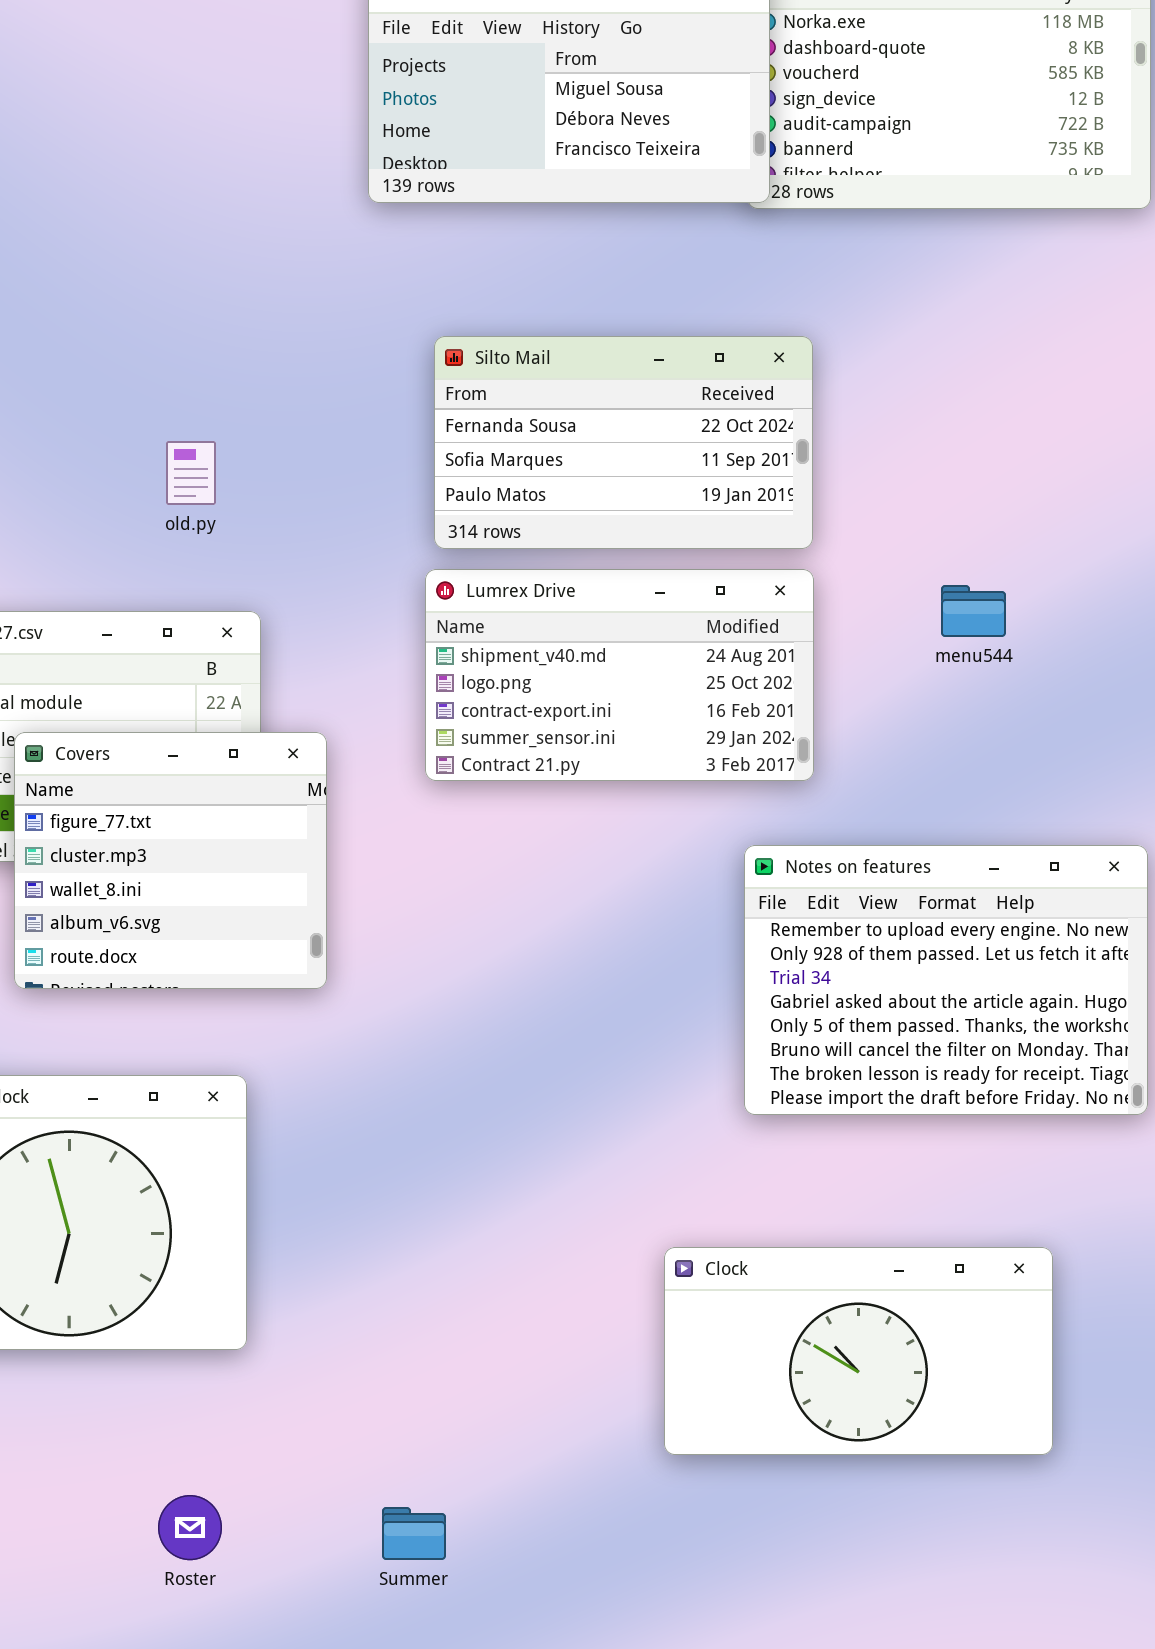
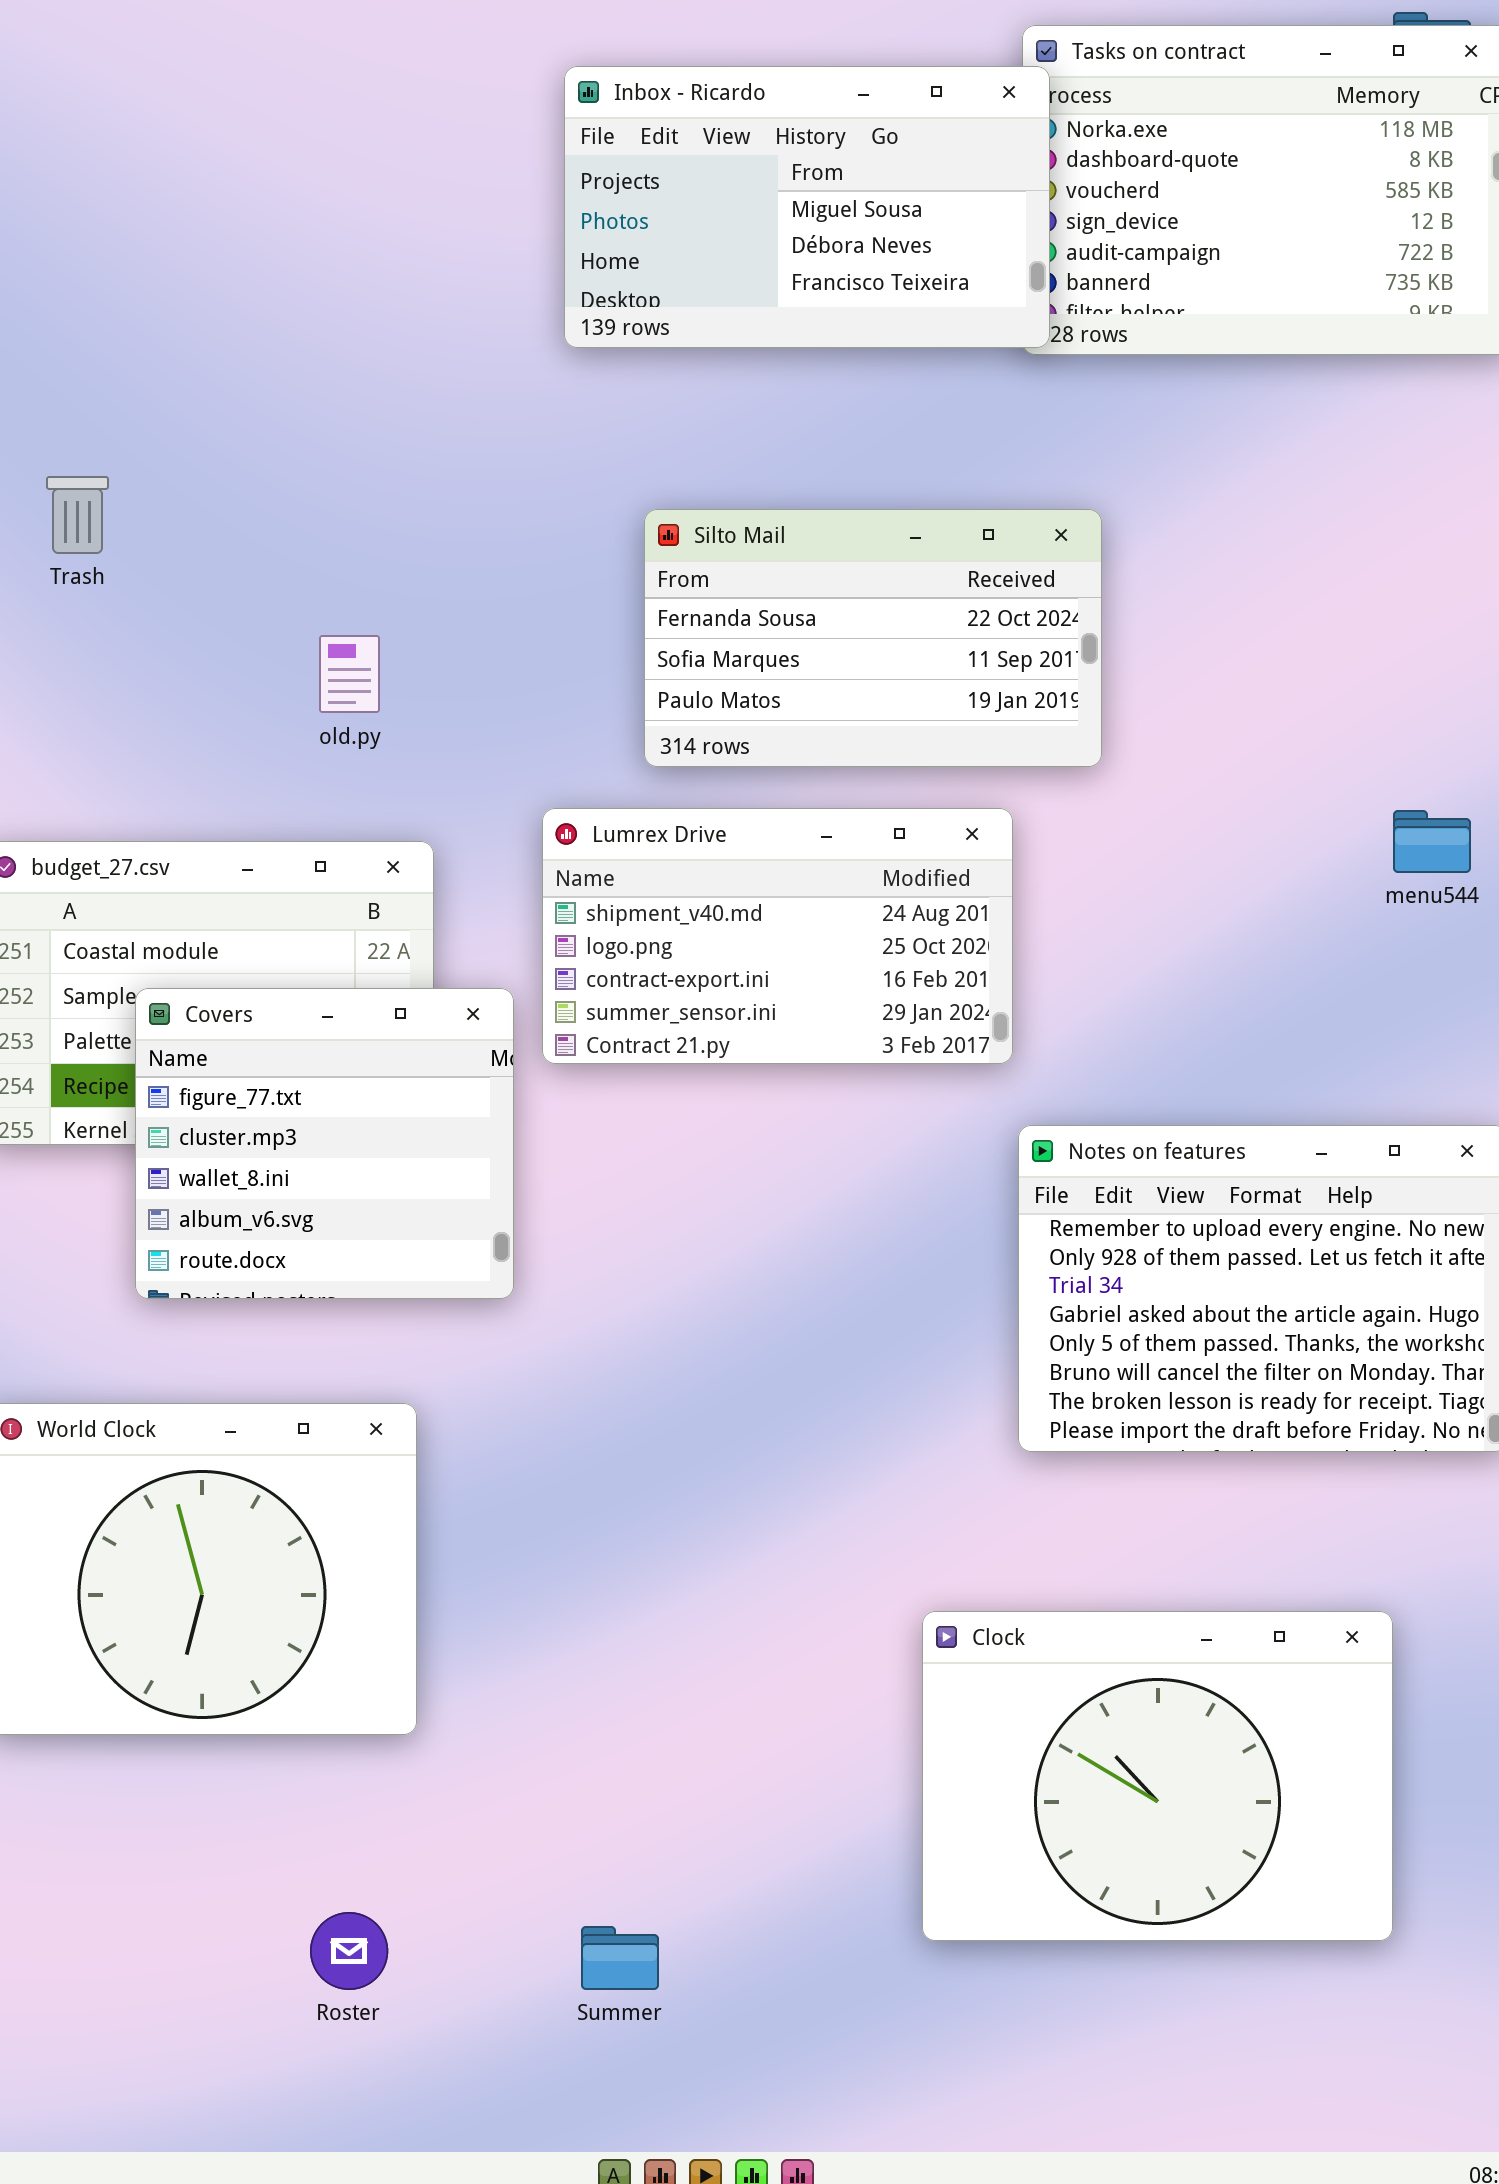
Lumrex Drive: [425,569,814,781] -> [542,808,1013,1064], moved
menu544: [941,585,1006,637] -> [1393,810,1471,873], moved
Clock: [664,1247,1053,1455] -> [922,1611,1393,1941], resized

